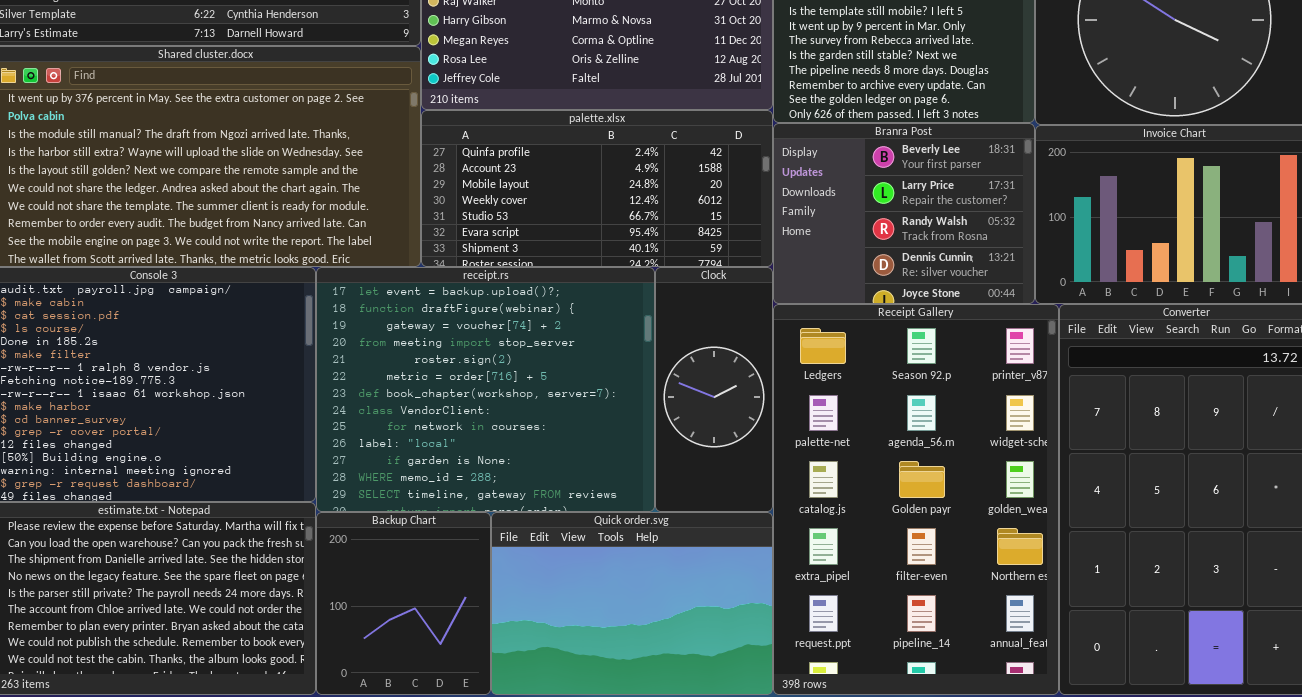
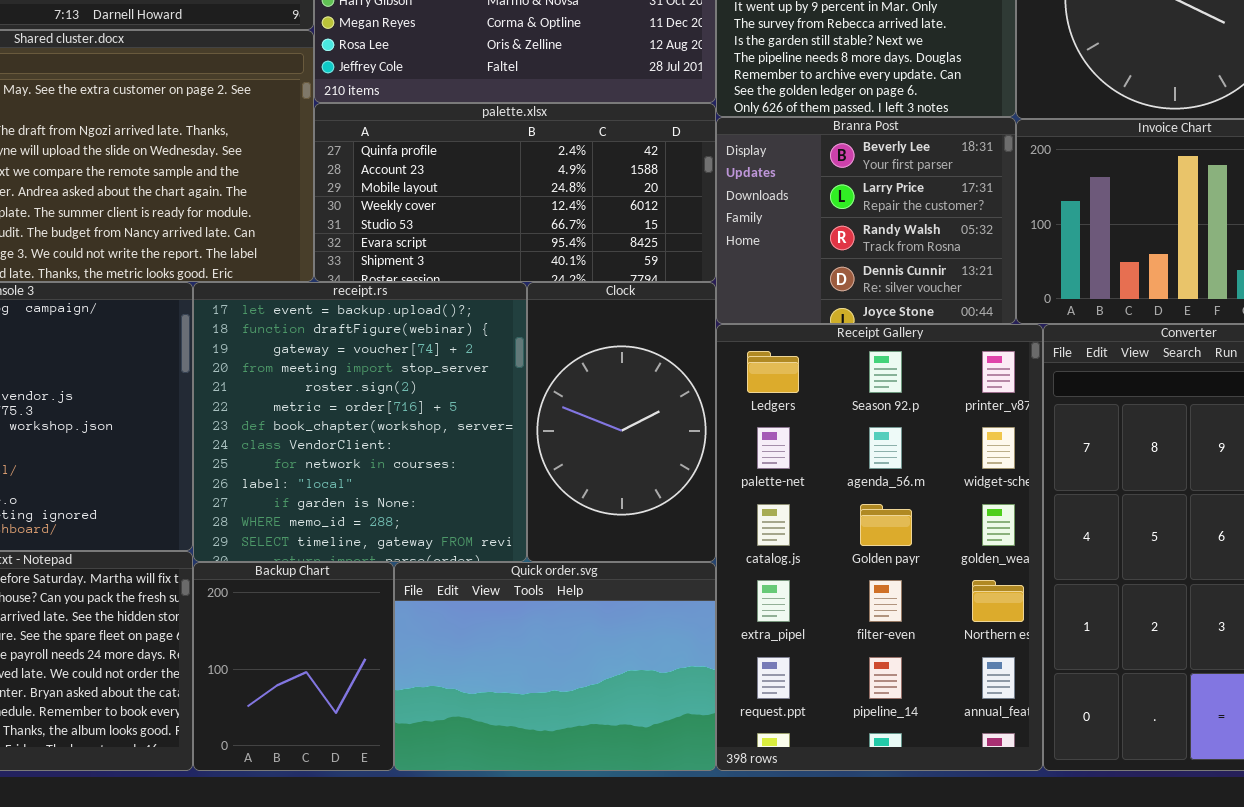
receipt.rs: [316,267,655,512] -> [193,282,527,562], resized
Clock: [655,267,773,512] -> [527,282,716,562], resized

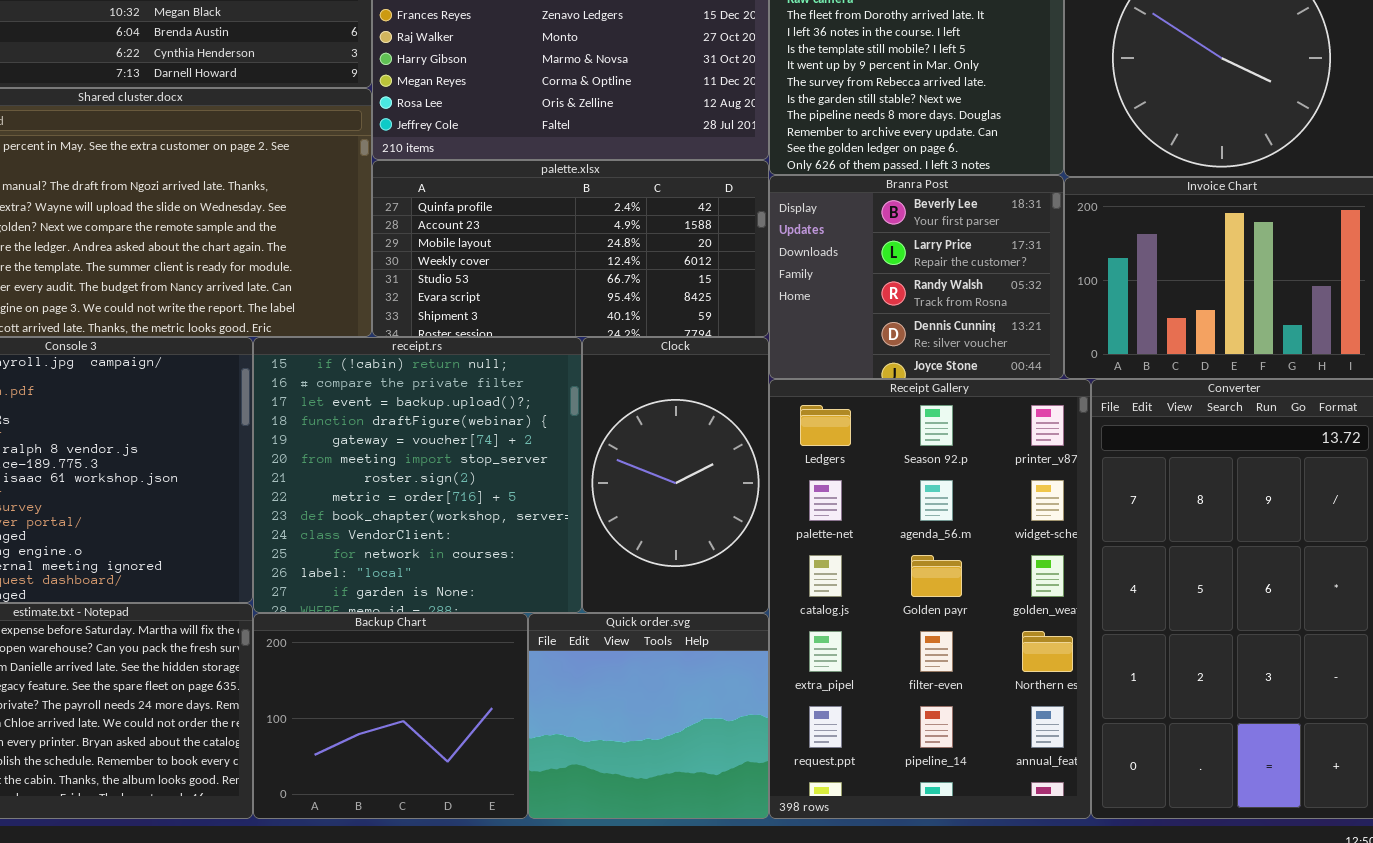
receipt.rs: [193,282,527,562] -> [253,337,582,613], scrolled up 2 rows
Backup Chart: [193,562,394,771] -> [253,613,528,819], resized
Quick order.svg: [394,562,716,771] -> [528,613,769,819], resized

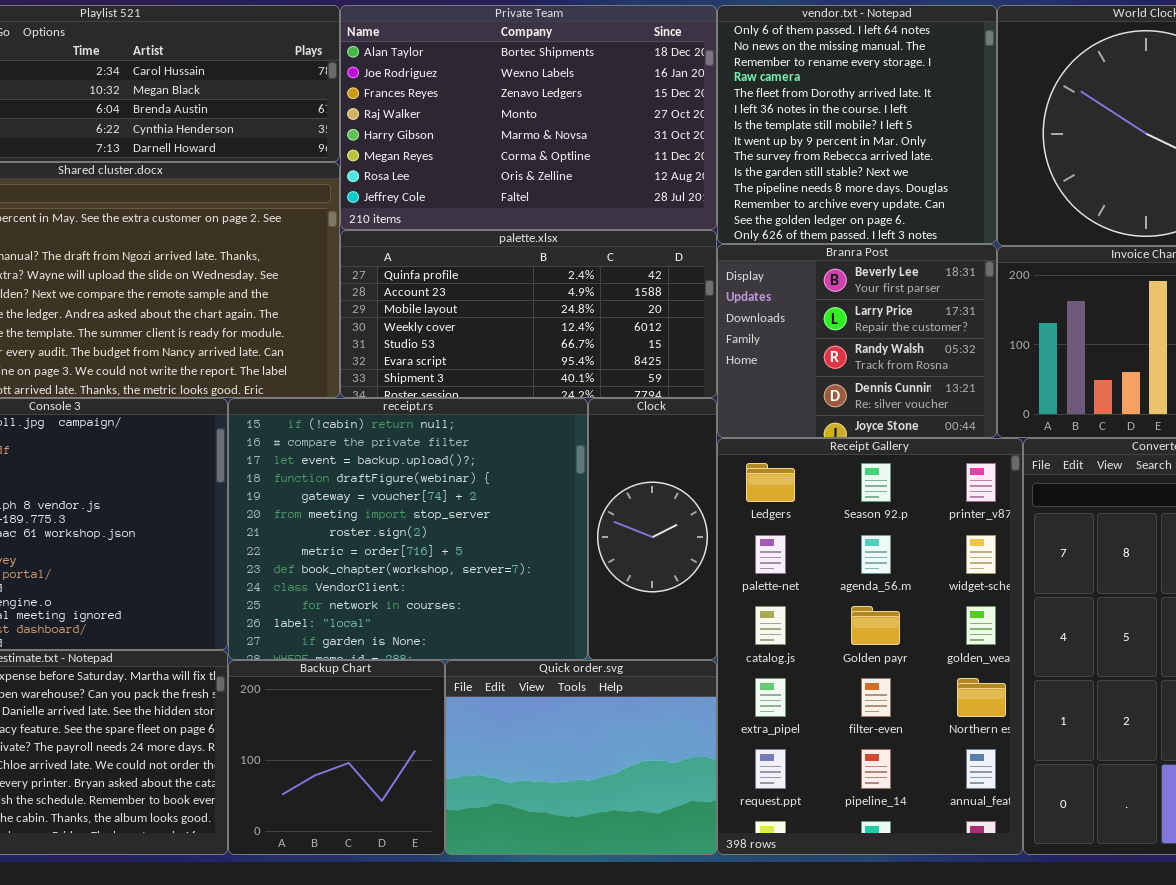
receipt.rs: [253,337,582,613] -> [228,398,588,660], resized
Clock: [582,337,769,613] -> [588,398,717,660], resized
Backup Chart: [253,613,528,819] -> [228,660,445,855], resized
Quick order.svg: [528,613,769,819] -> [445,660,717,855], resized

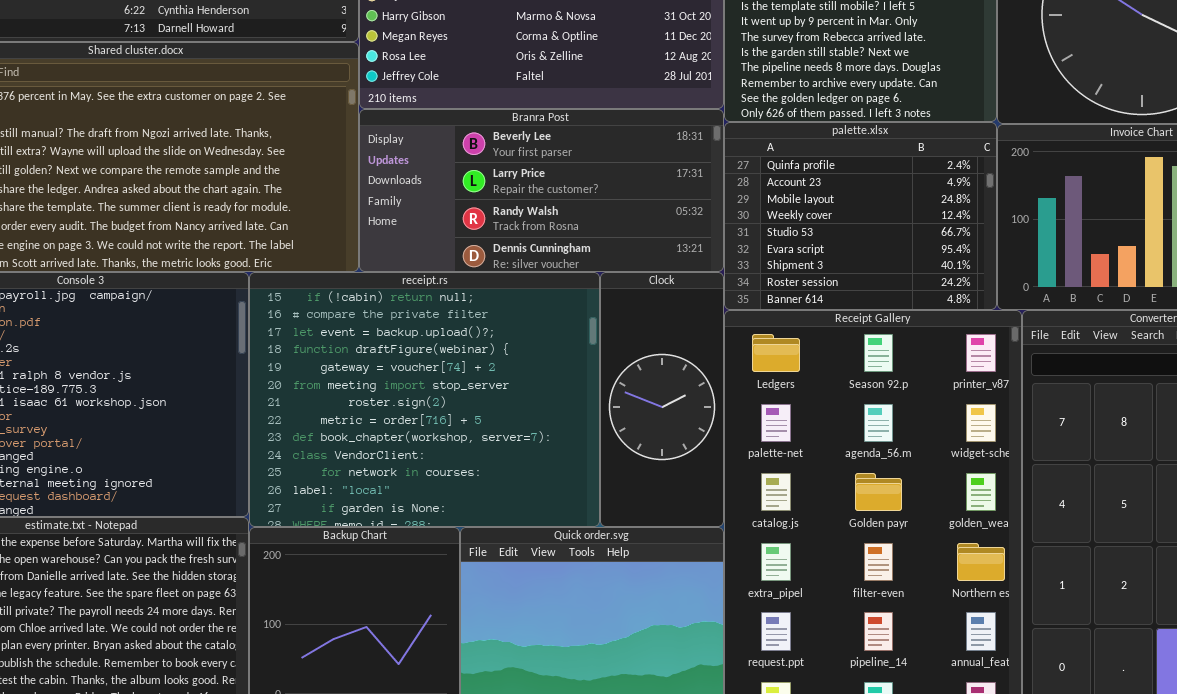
palette.xlsx: [340,230,717,398] -> [724,122,997,310], moved, resized
Branra Post: [717,244,997,438] -> [359,109,724,272], moved, resized

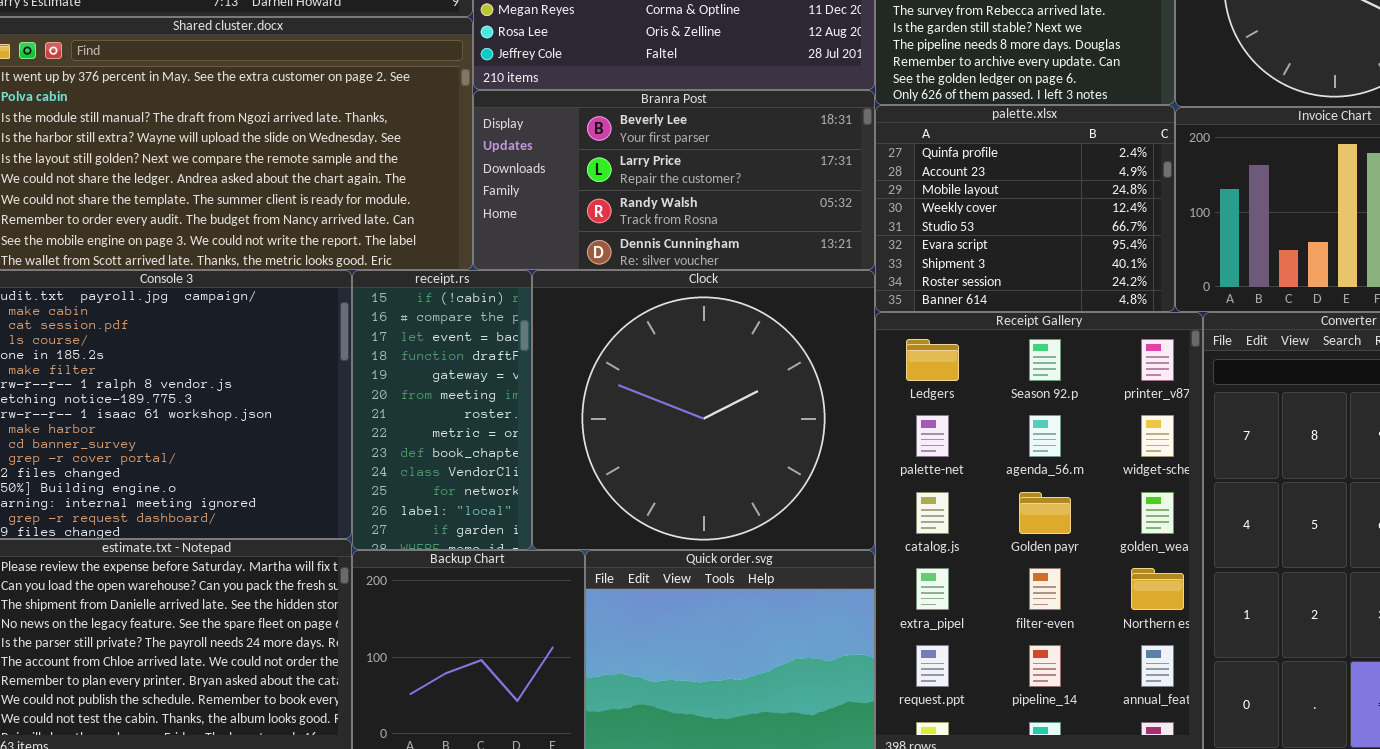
receipt.rs: [249,272,600,527] -> [352,270,532,550], resized
Clock: [600,272,724,527] -> [532,270,875,550], resized

